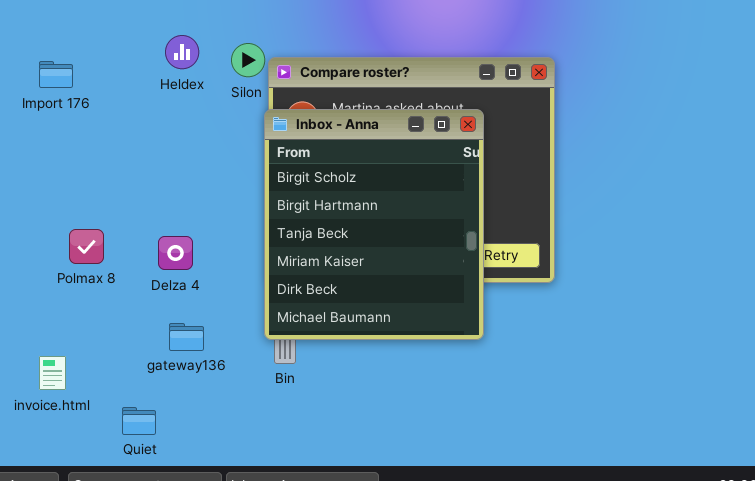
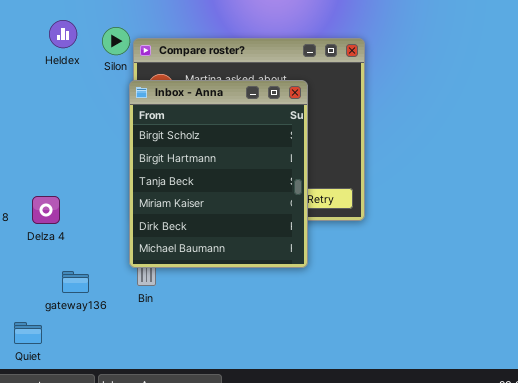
Delza 4: [158,236,193,270] -> [32,196,60,224], moved
gateway136: [169,323,204,351] -> [62,271,89,293], moved

